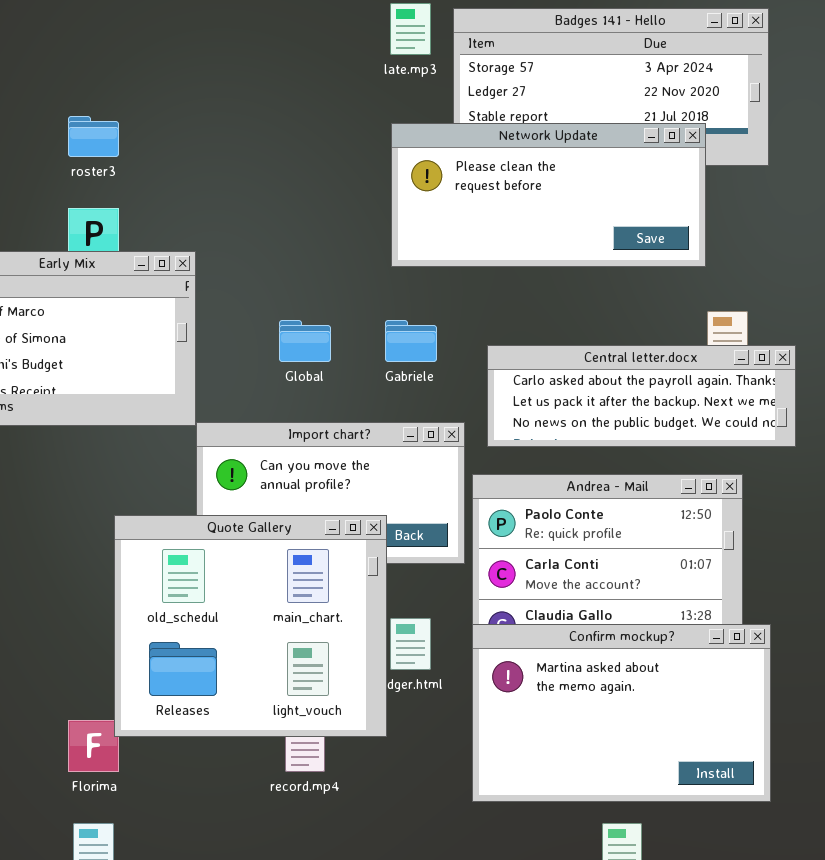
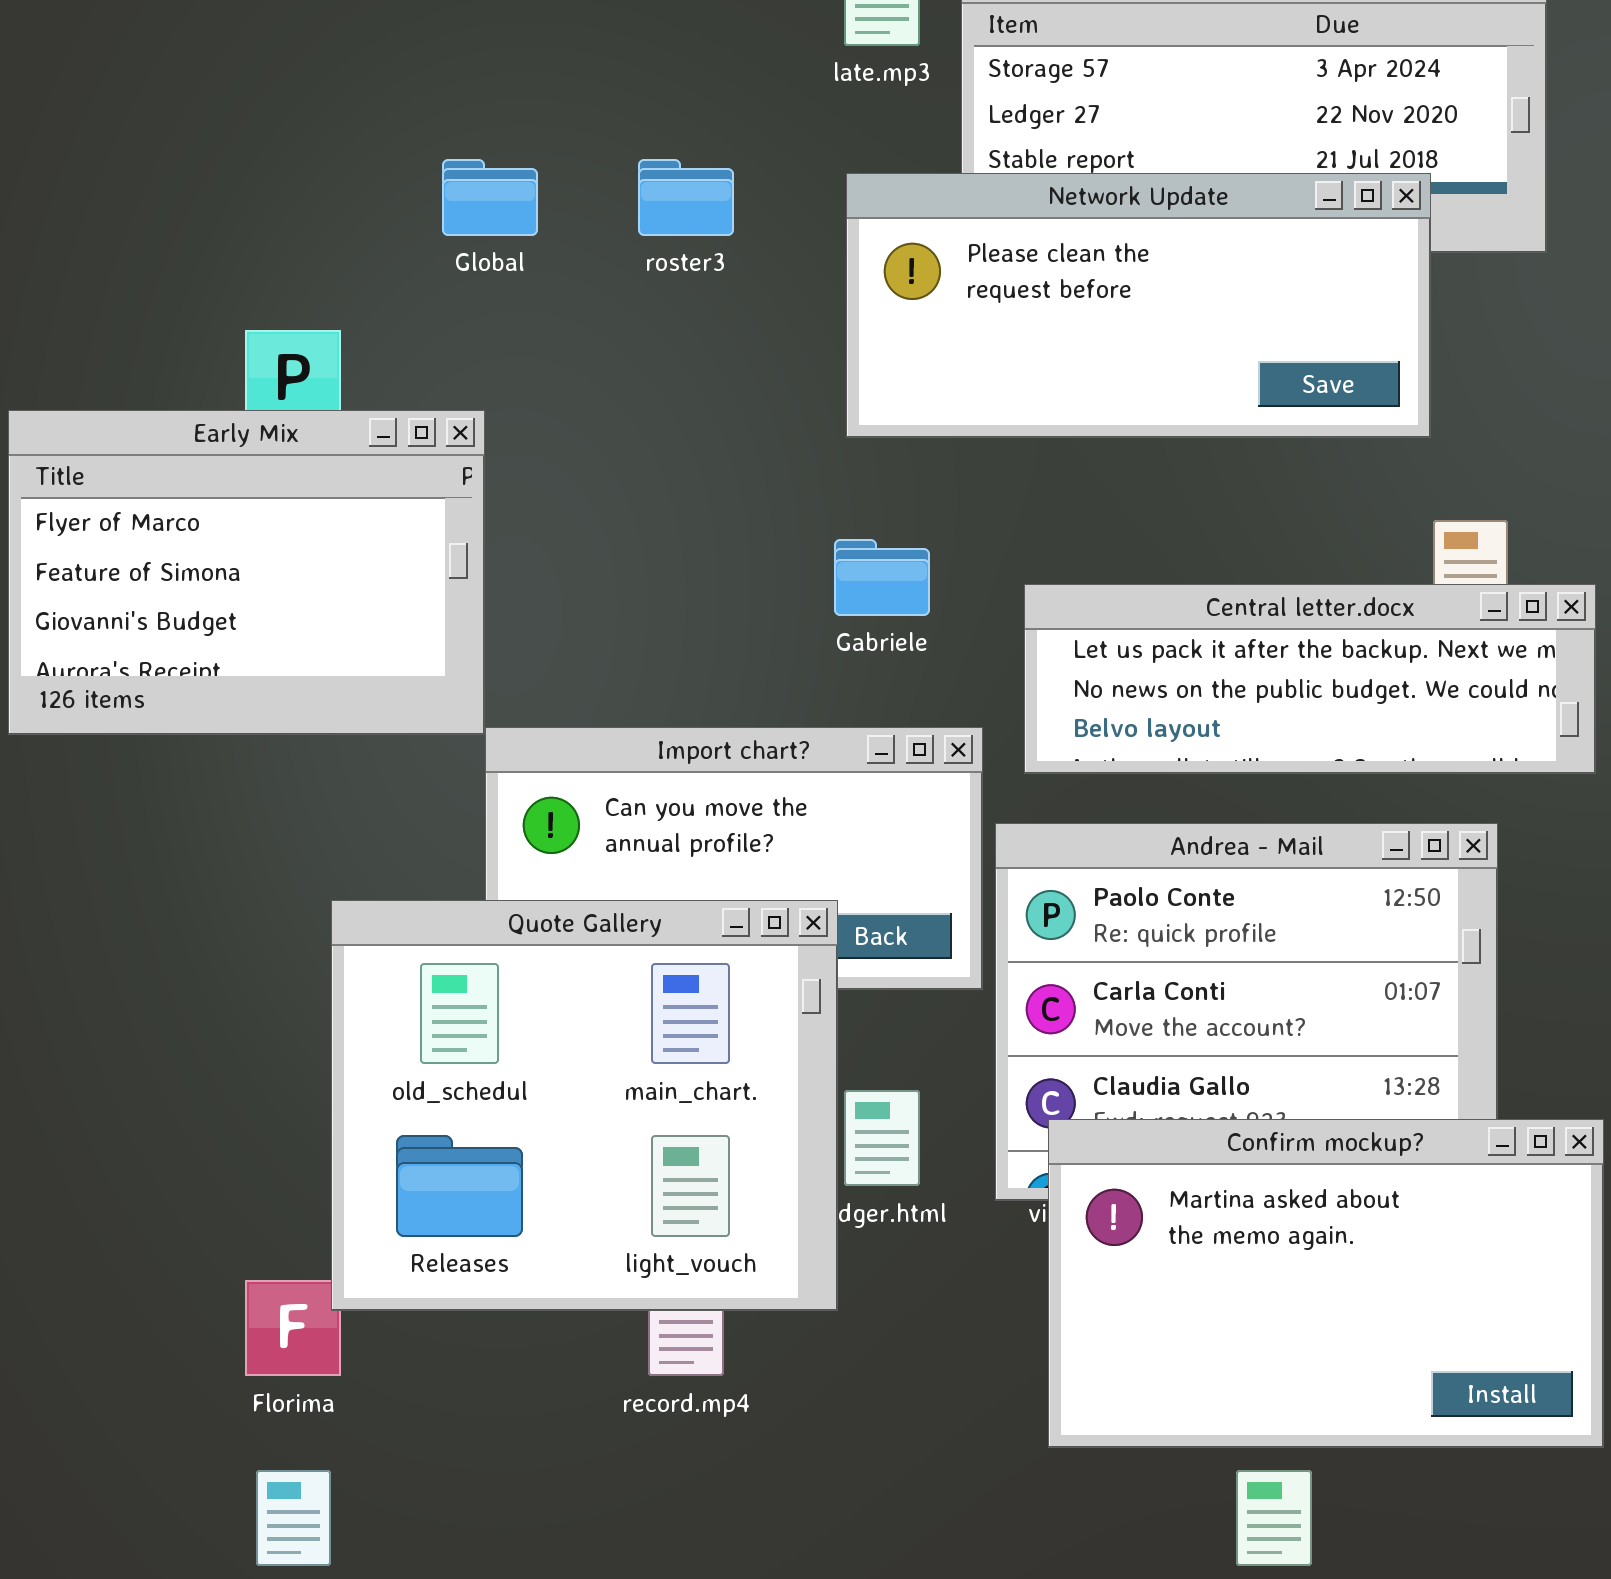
roster3: [68,116,119,157] -> [638,159,734,236], moved
Global: [279,320,331,362] -> [442,159,538,236], moved
Central letter.docx: [487,345,796,447] -> [1024,584,1596,774], scrolled down 1 row
Confirm mockup?: [472,624,771,802] -> [1048,1119,1604,1448], moved

